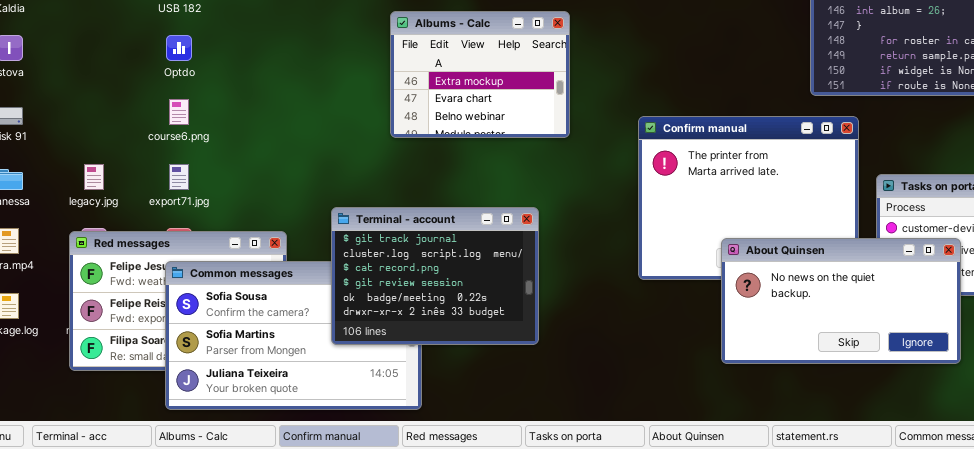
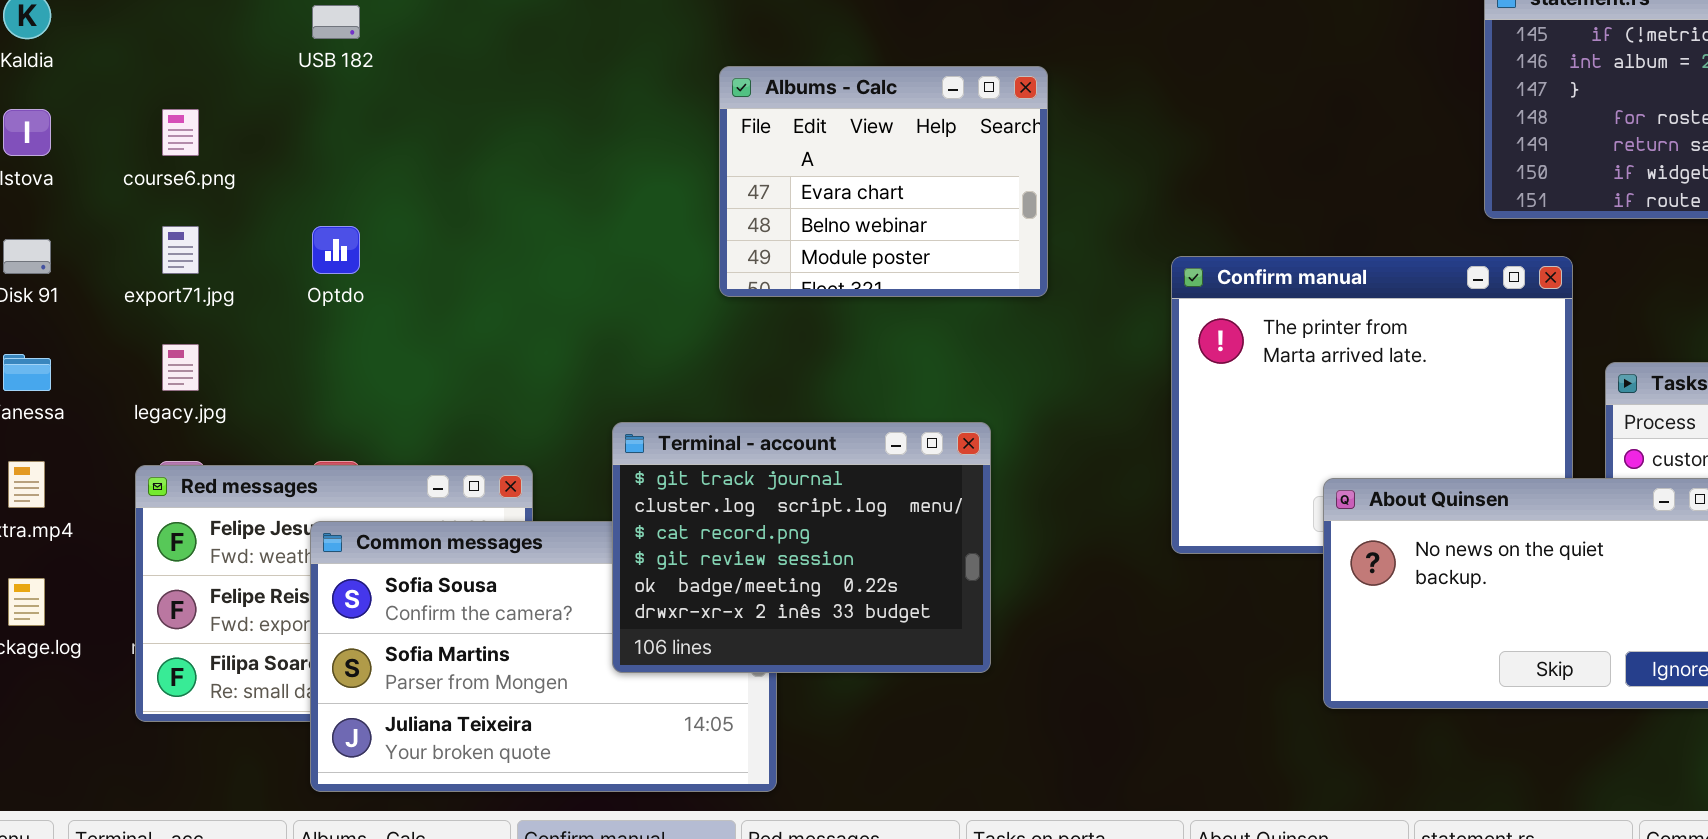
Albums - Calc: [390,11,570,138] -> [719,66,1048,297], scrolled down 1 row
Optdo: [166,35,192,61] -> [312,226,360,274], moved
course6.png: [169,99,189,125] -> [162,109,199,156], moved
export71.jpg: [169,164,189,190] -> [162,226,199,274], moved

